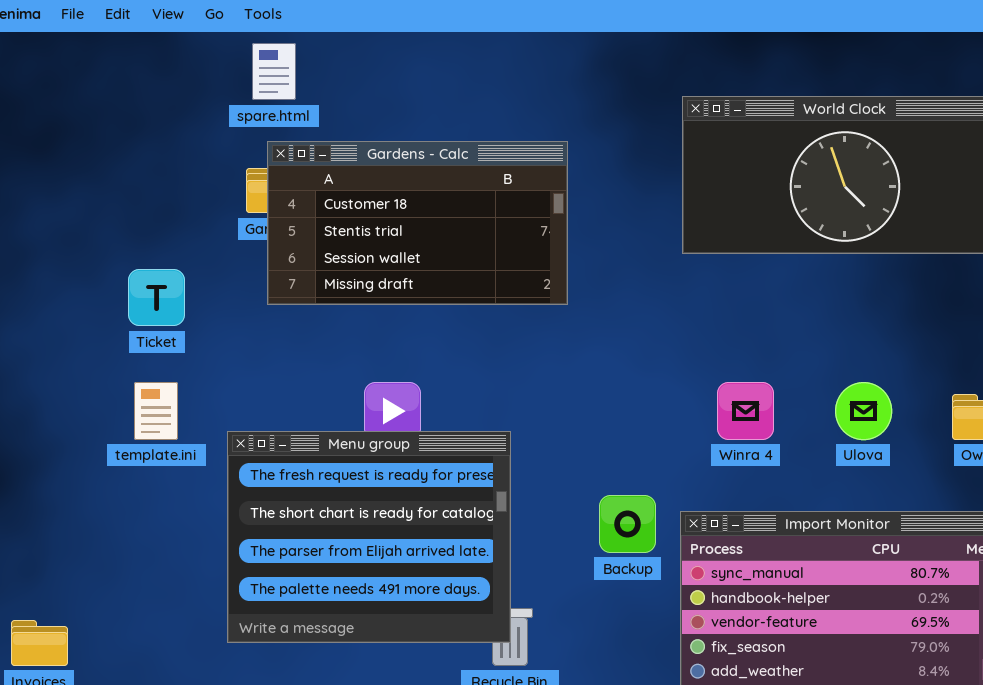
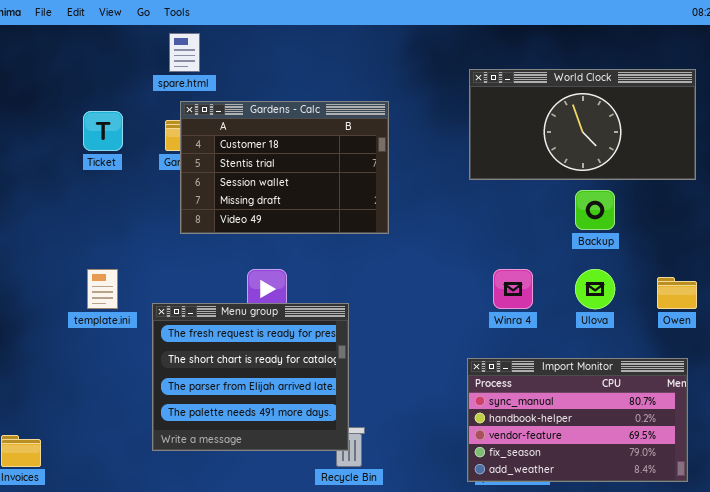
Gardens - Calc: [267,141,568,305] -> [180,101,389,234], resized
Ticket: [128,269,185,326] -> [83,111,123,151], moved
Backup: [599,495,656,553] -> [575,190,615,230], moved

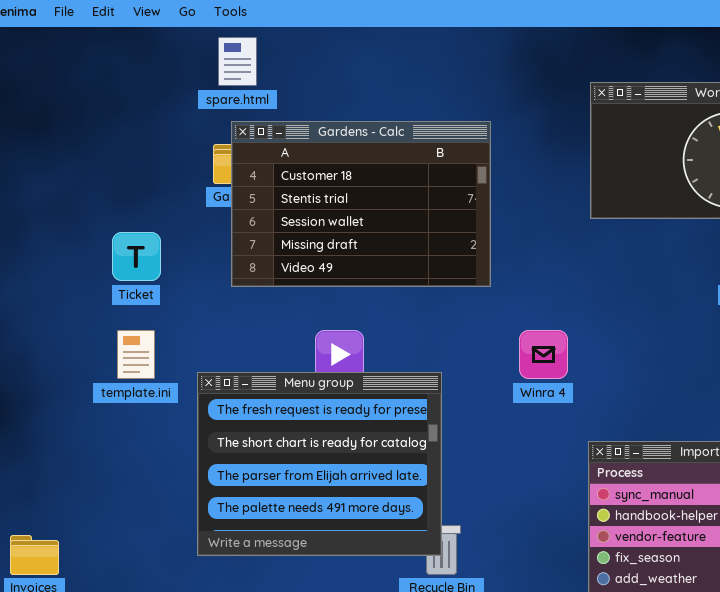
Ticket: [83,111,123,151] -> [112,232,161,281], moved
Winra 4: [493,269,533,309] -> [519,330,568,379], moved

